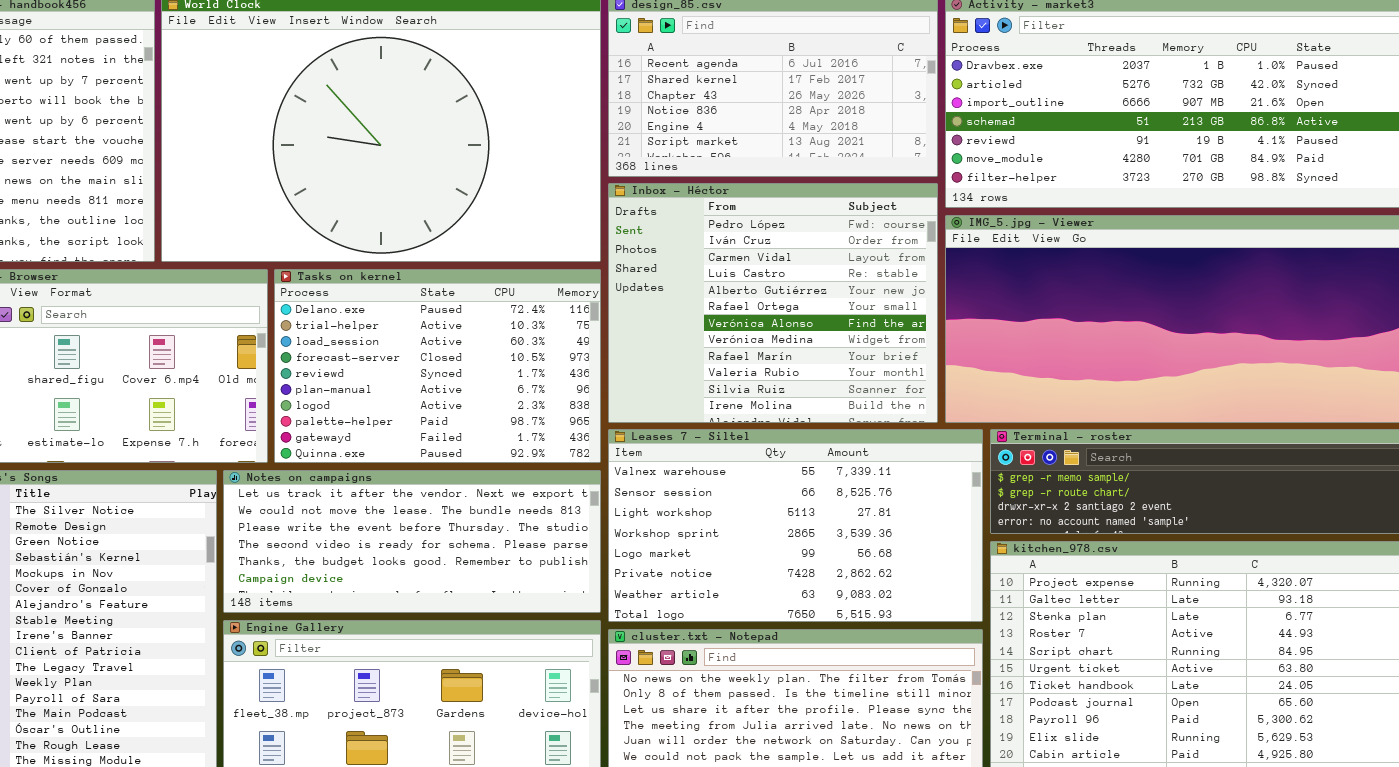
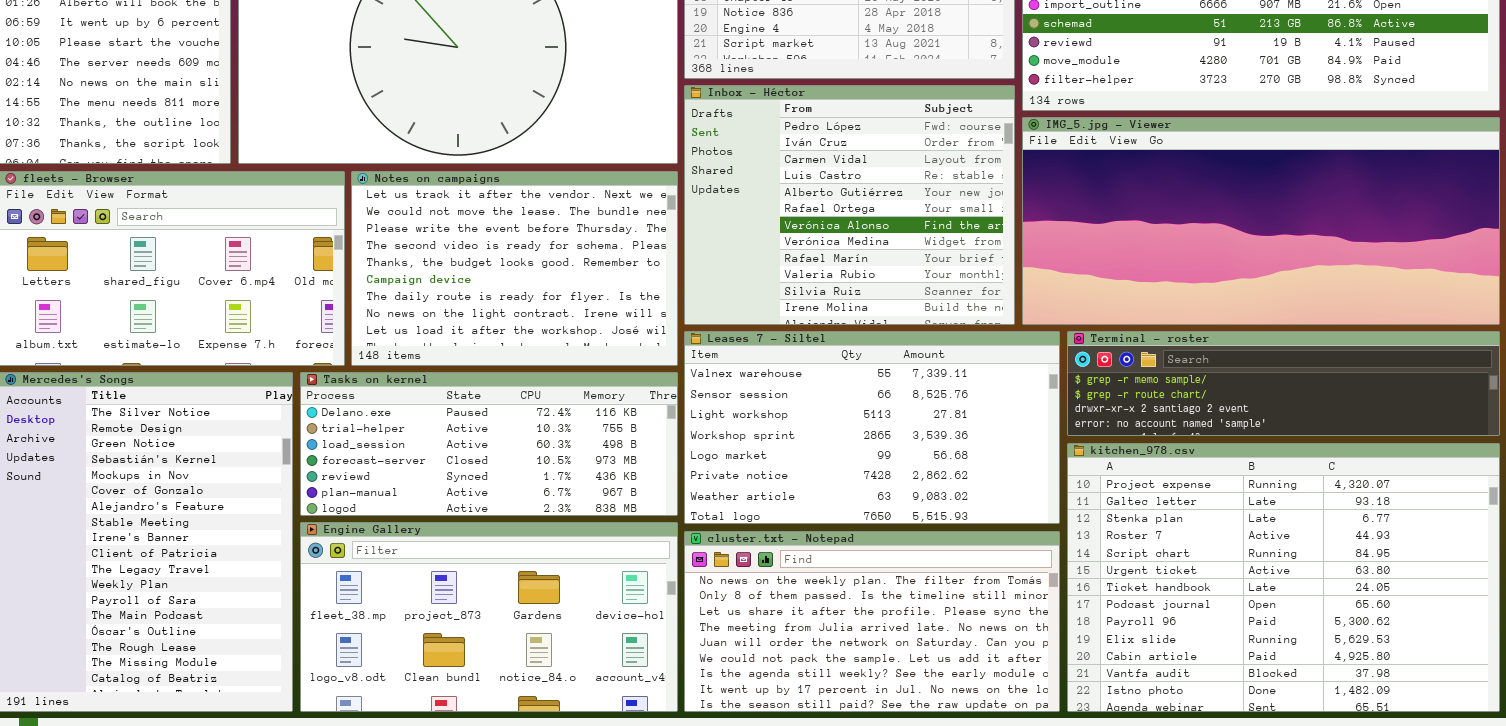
Tasks on kernel: [274,269,601,463] -> [300,372,678,516], moved, resized
Notes on campaigns: [223,470,601,613] -> [351,171,678,366], moved, resized

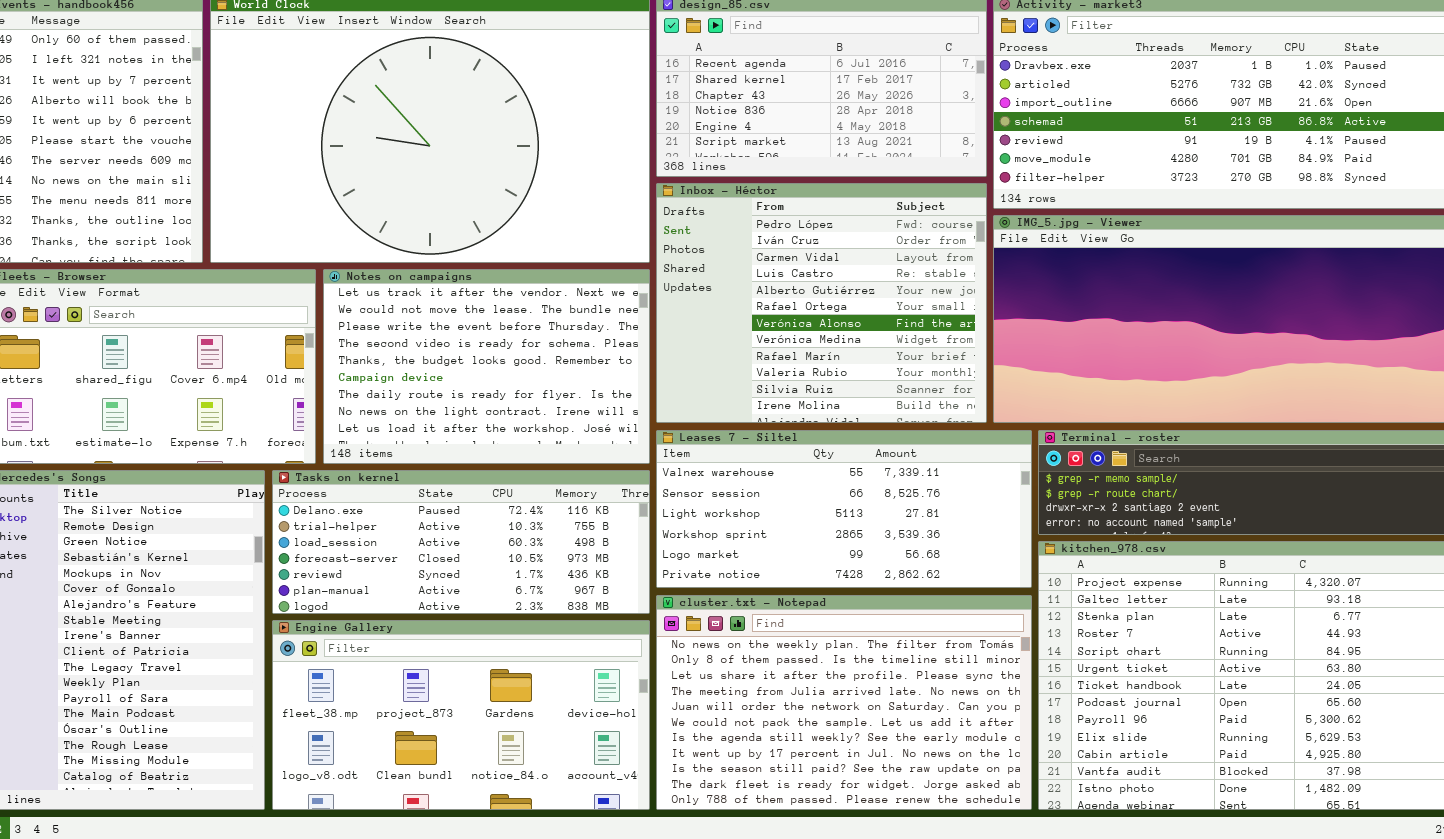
Leases 7 - Siltel: [684,331,1060,524] -> [656,430,1032,588], resized
cluster.txt - Notepad: [684,531,1060,712] -> [656,595,1032,810], resized

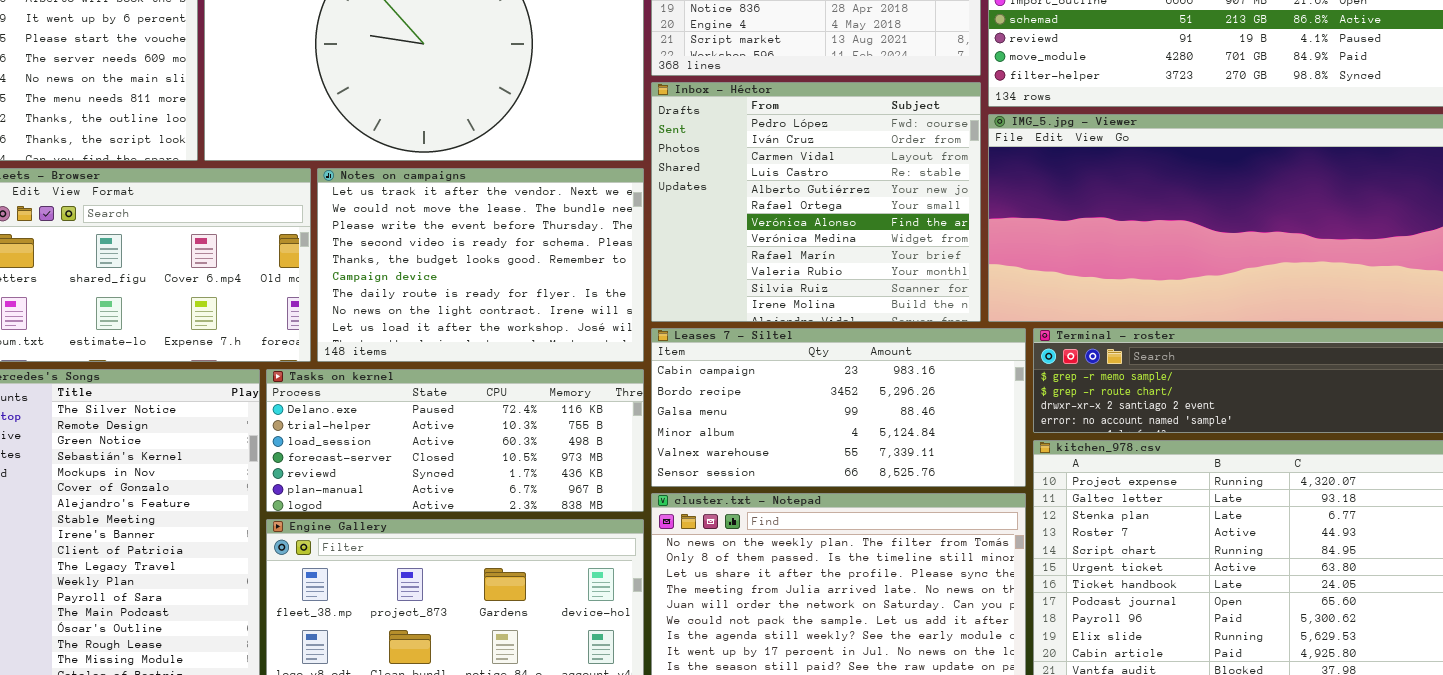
Leases 7 - Siltel: [656,430,1032,588] -> [651,328,1026,487], scrolled up 4 rows

